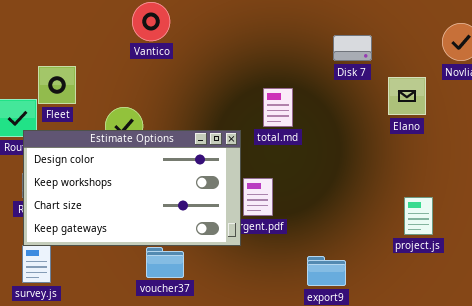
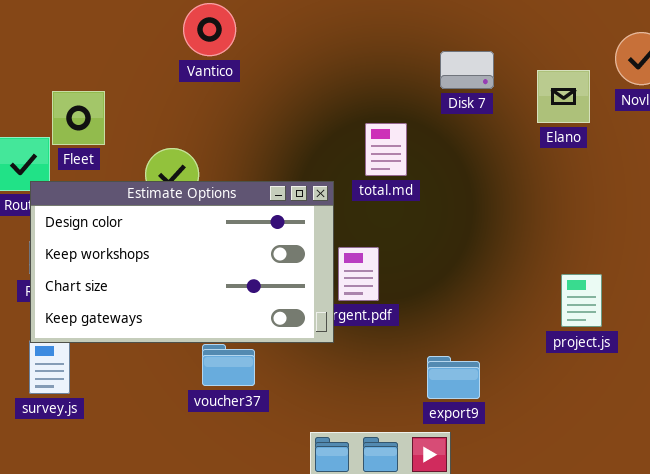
Disk 7: [333,35,372,61] -> [440,51,494,89], moved
Elano: [388,77,426,115] -> [537,70,590,123], moved

